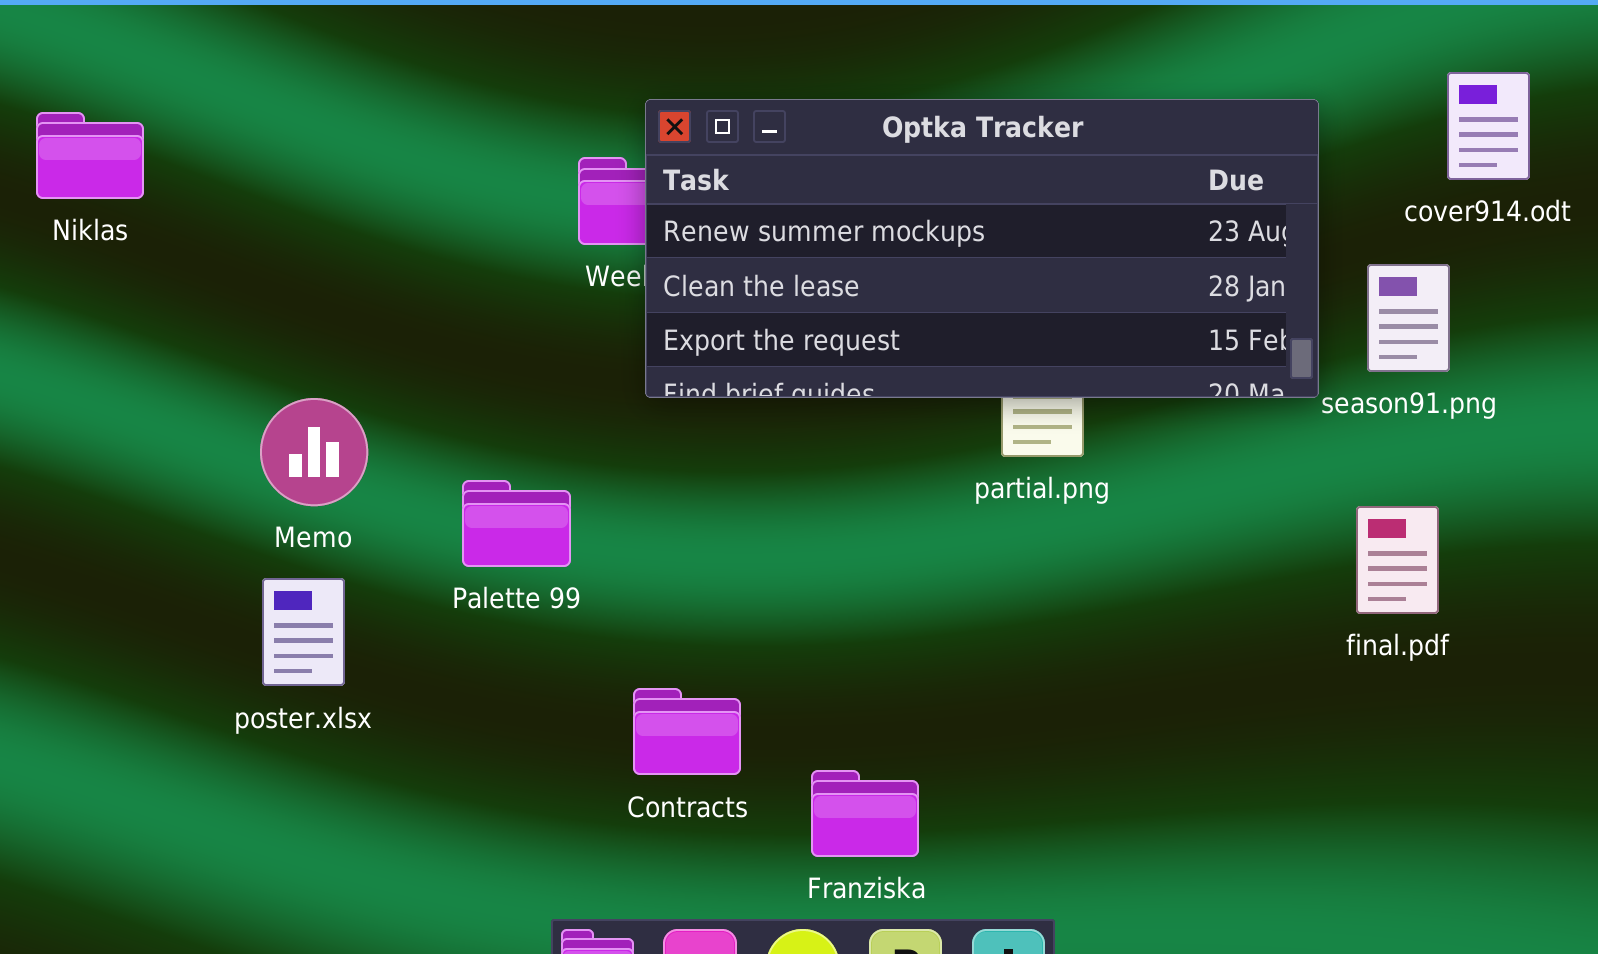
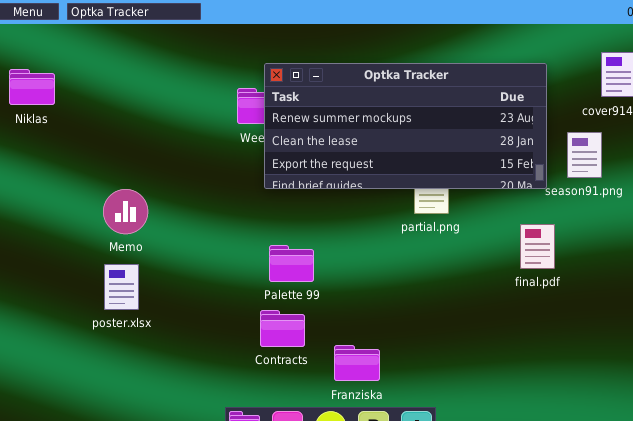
Palette 99: [462,480,571,567] -> [269,245,314,282], moved
final.pdf: [1356,506,1439,614] -> [520,224,555,269], moved

